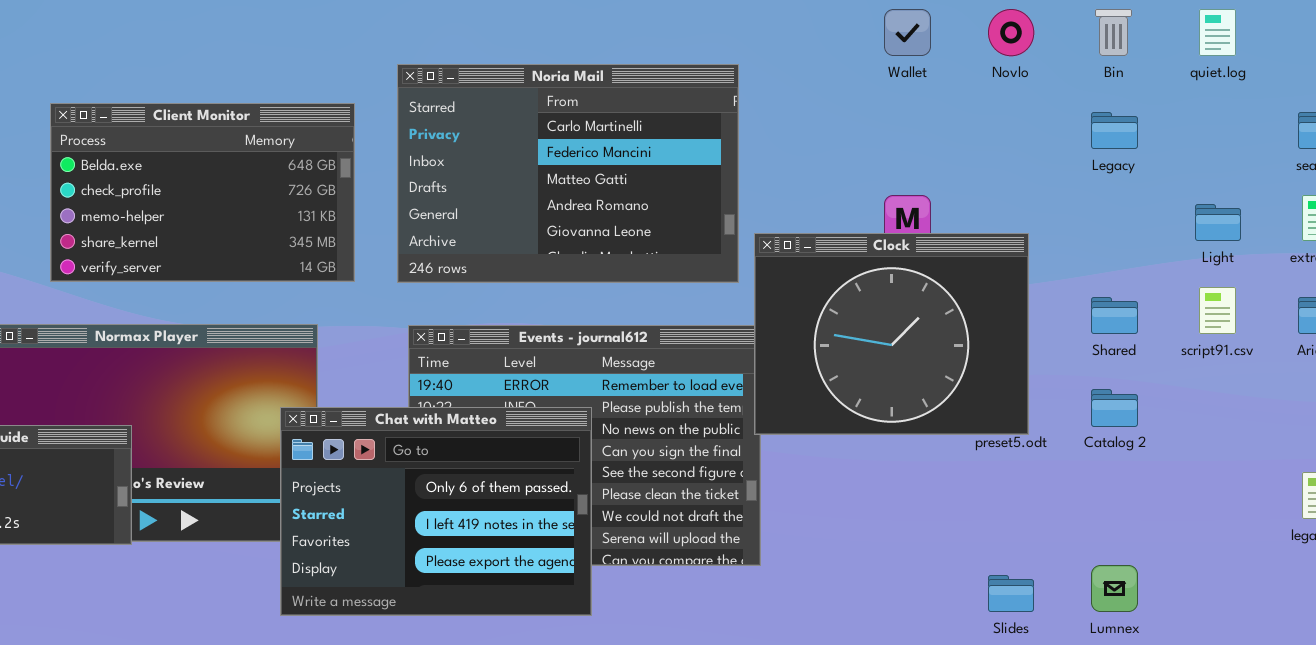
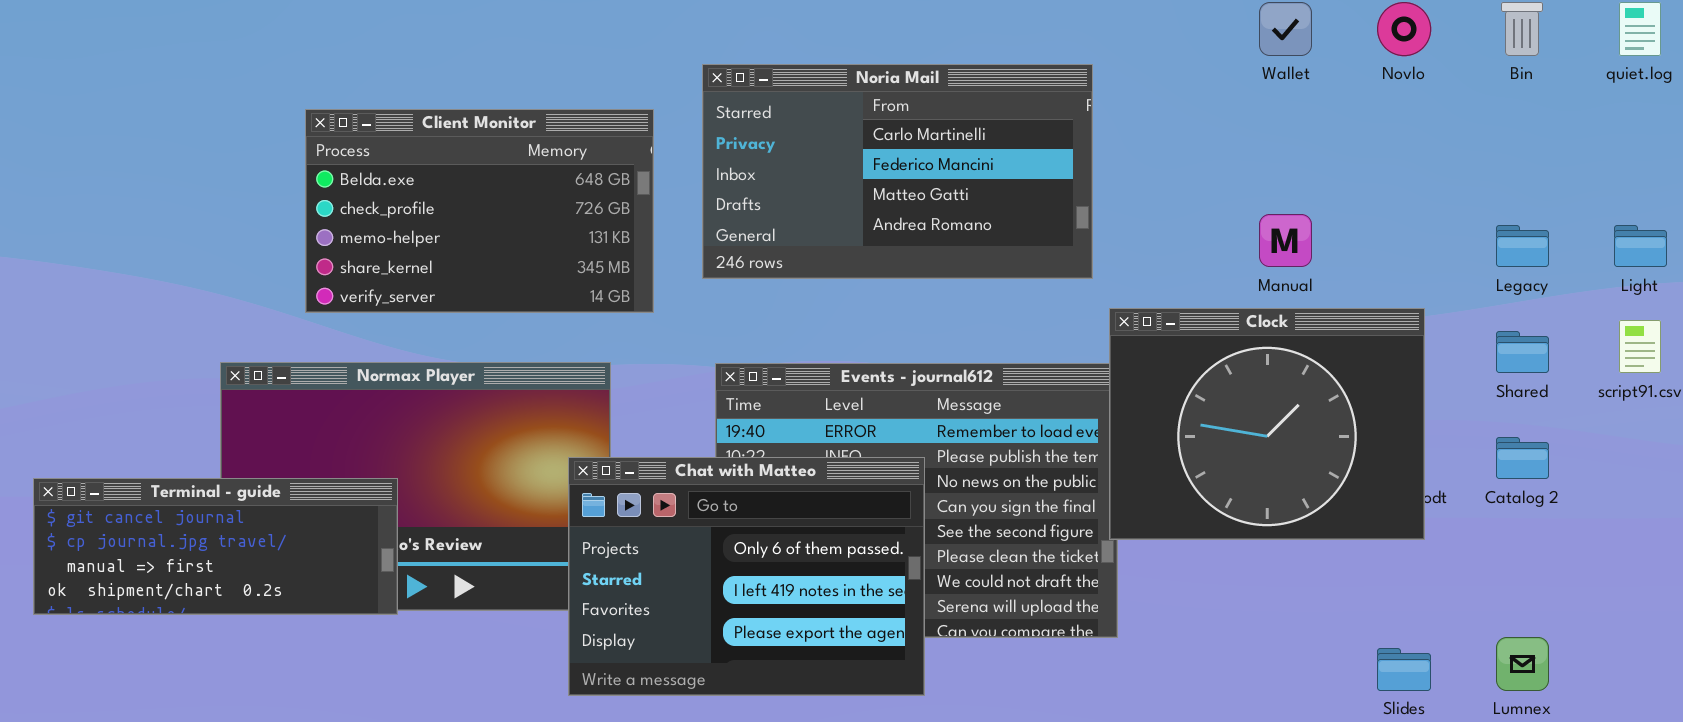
Noria Mail: [397,64,739,283] -> [702,64,1093,279], resized
Legacy: [1091,112,1138,149] -> [1496,225,1549,267], moved
Clock: [754,233,1029,435] -> [1109,308,1425,540], moved

